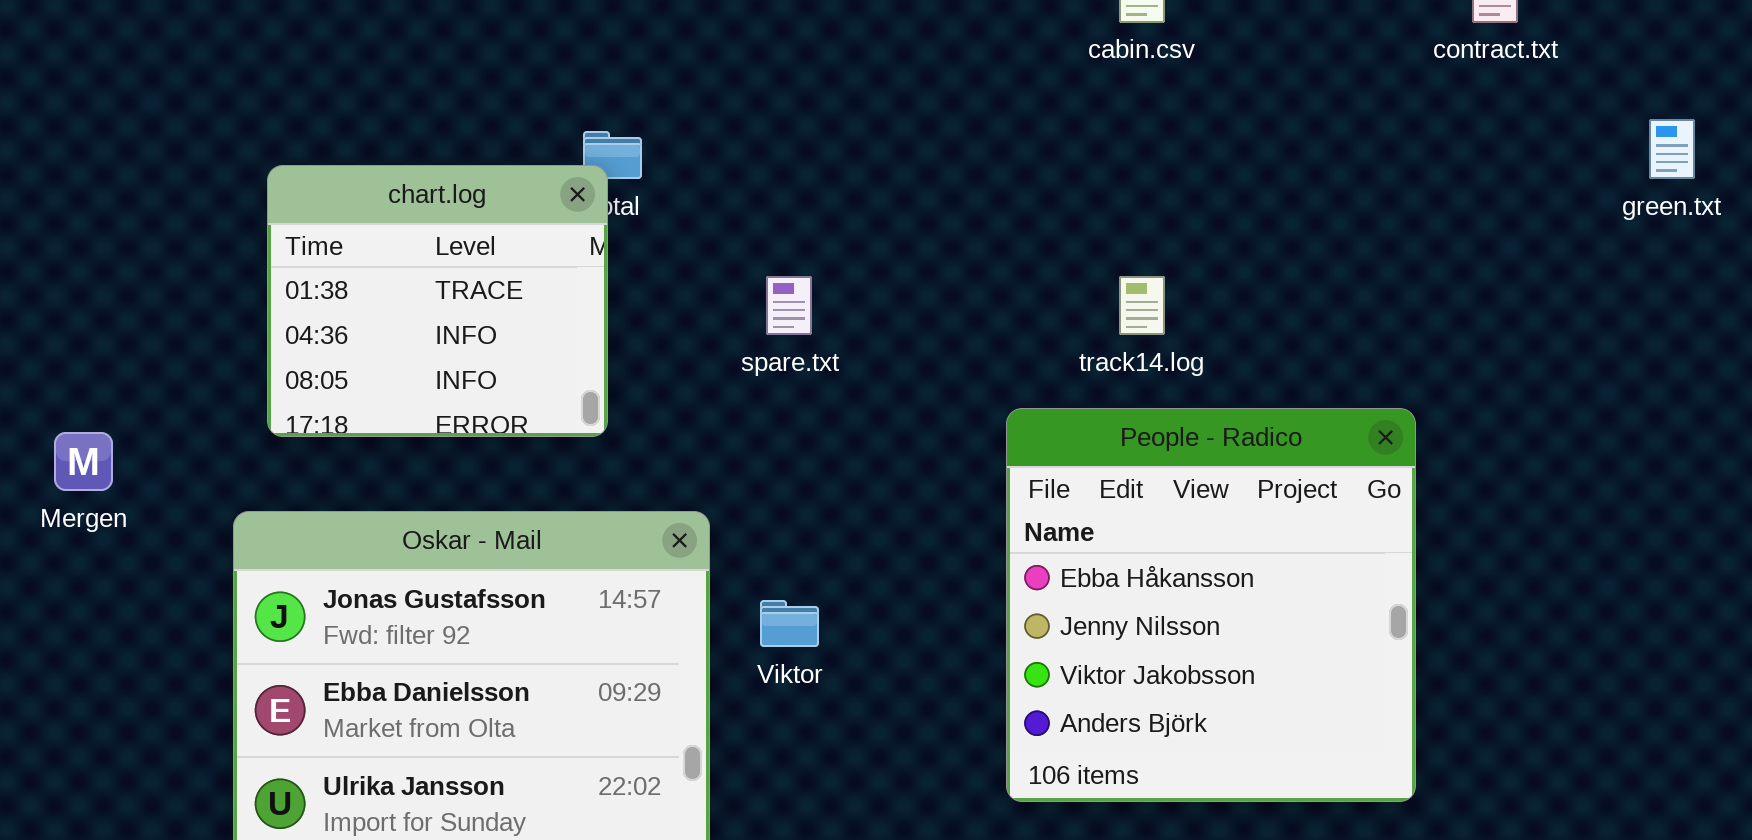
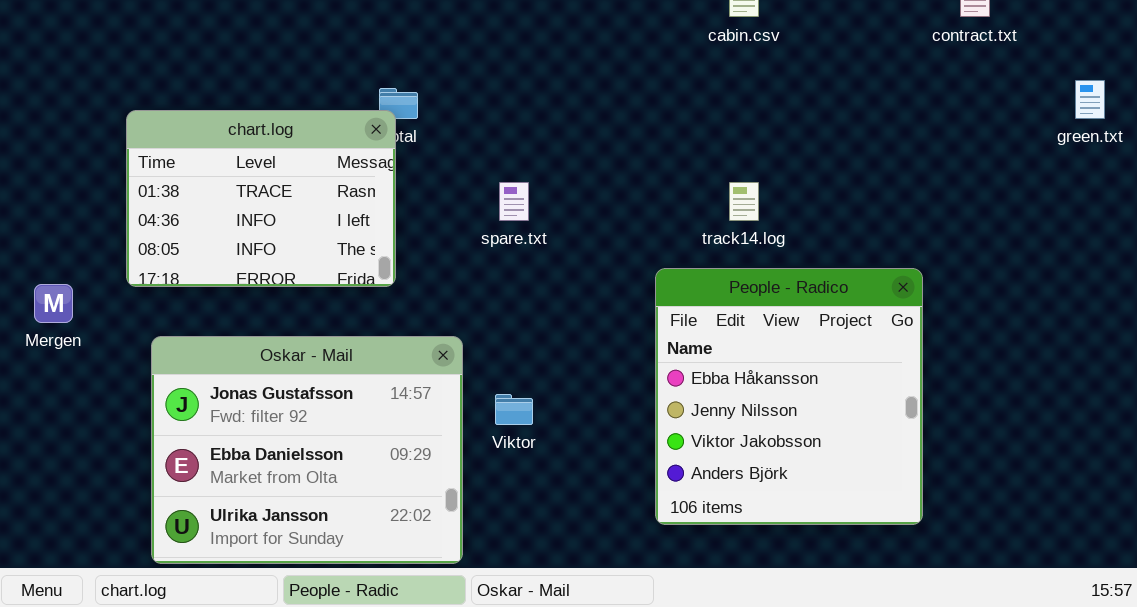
chart.log: [267,165,608,437] -> [126,110,396,287], resized

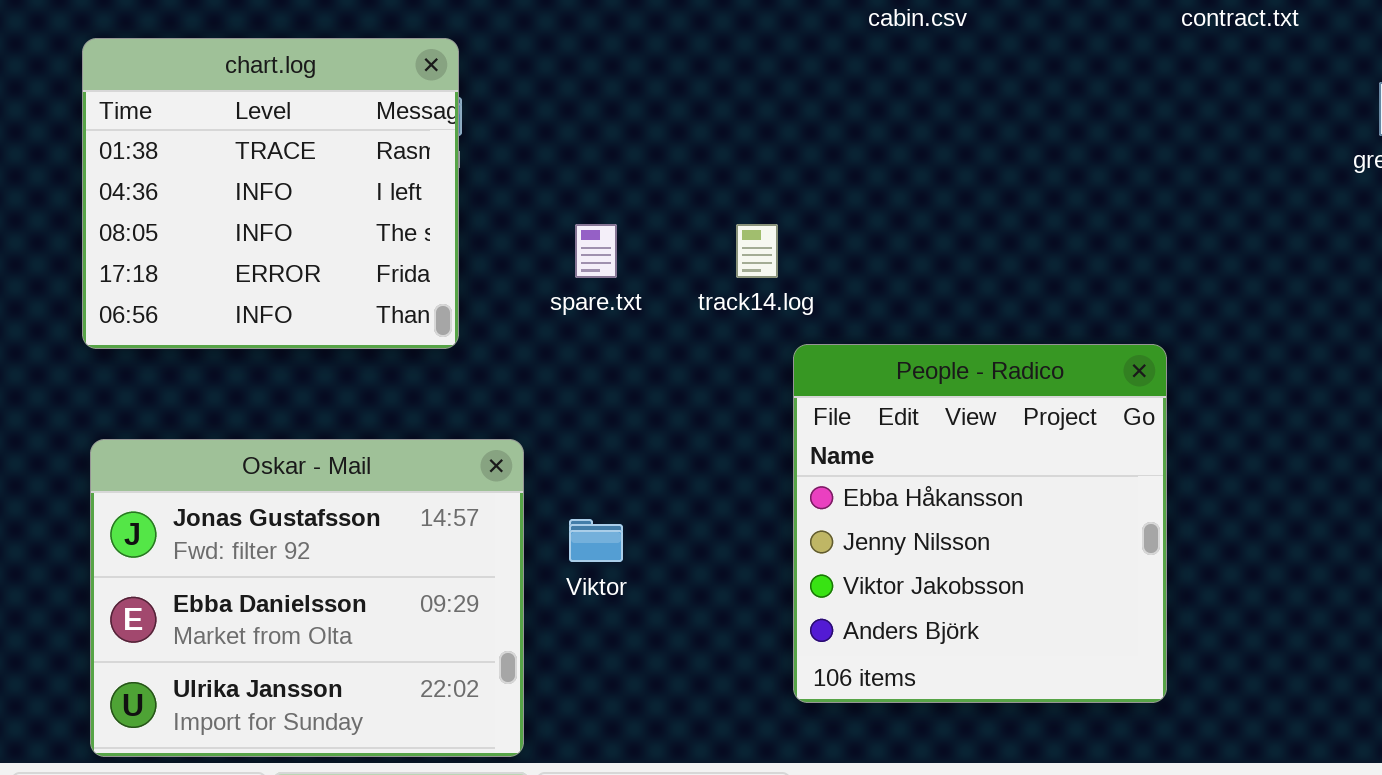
chart.log: [126,110,396,287] -> [82,38,459,349], moved, resized
track14.log: [729,182,759,221] -> [736,224,778,278], moved

